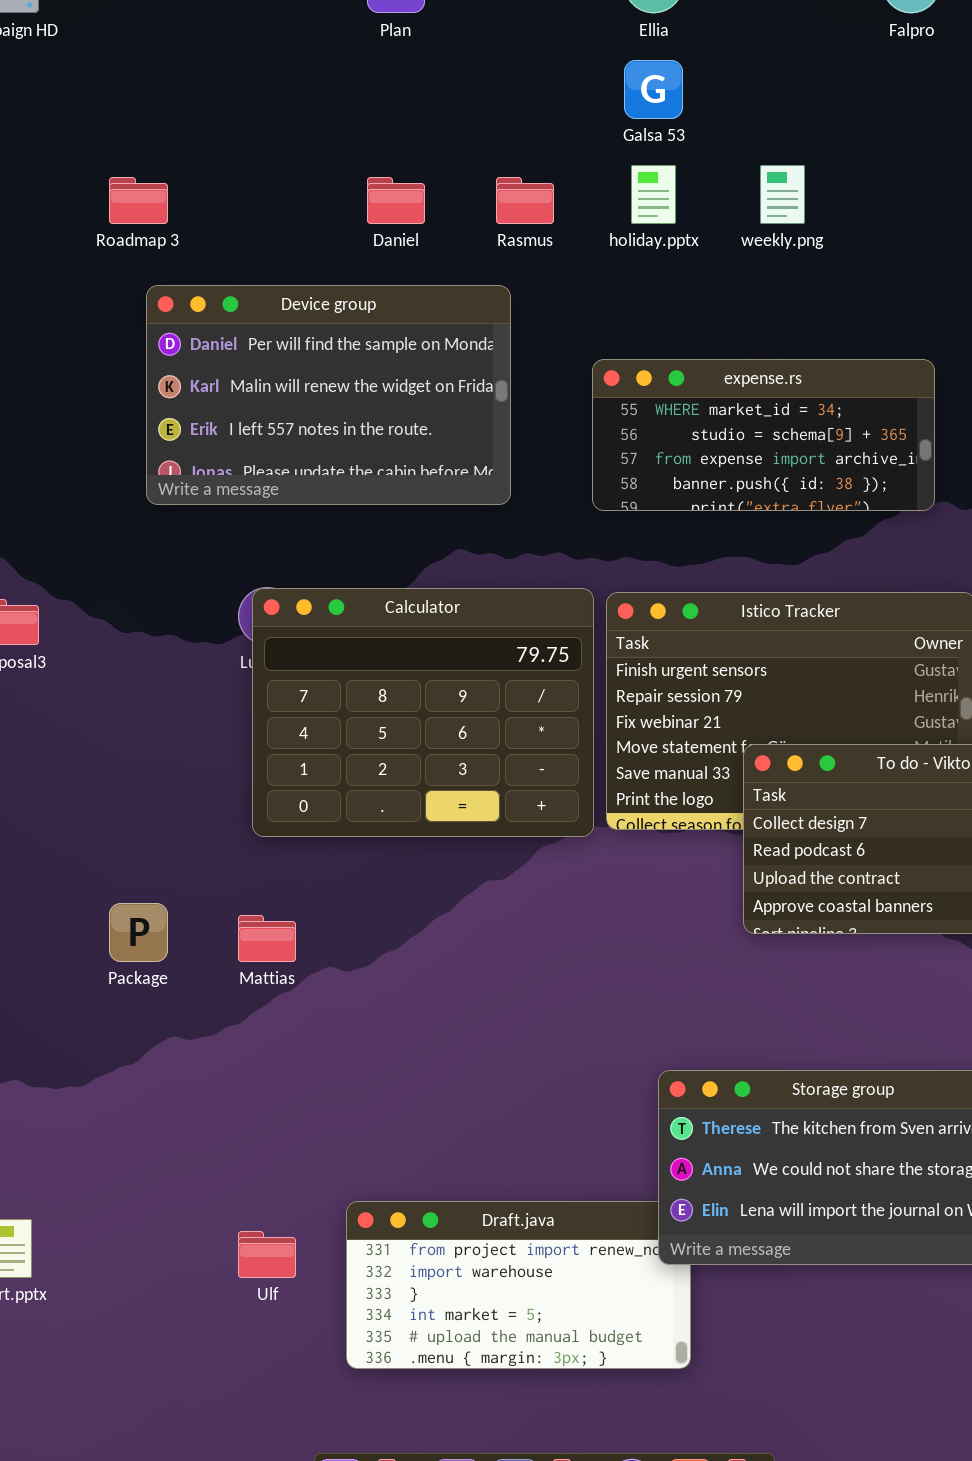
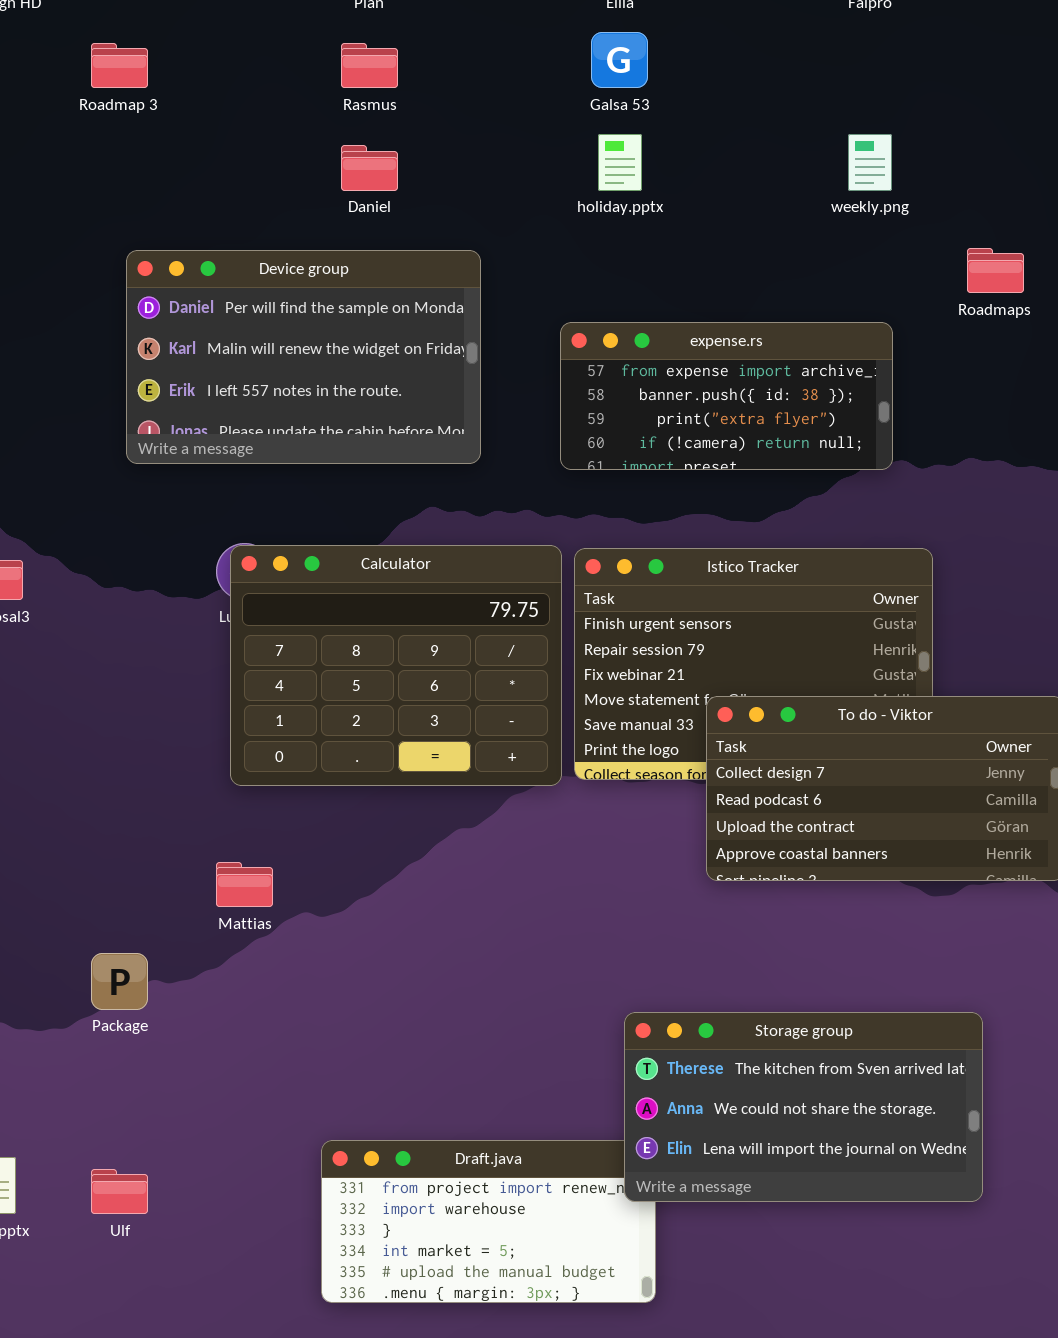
weekly.png: [760,165,805,224] -> [848,134,892,191], moved
Roadmap 3: [109,177,168,224] -> [91,43,148,88], moved
Rasmus: [496,177,554,224] -> [341,43,398,88], moved
expense.rs: [592,359,935,511] -> [560,322,893,470], scrolled down 2 rows
Package: [109,903,168,962] -> [91,953,148,1010], moved
Ulf: [238,1231,296,1278] -> [91,1169,148,1214], moved

